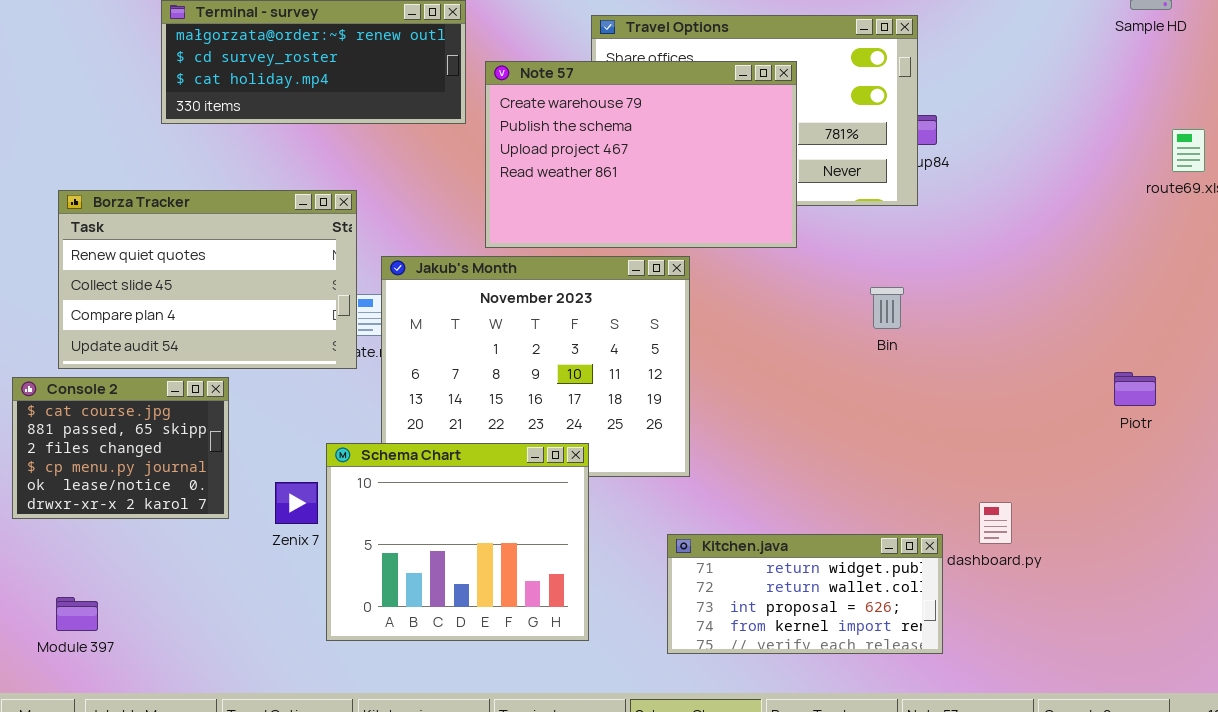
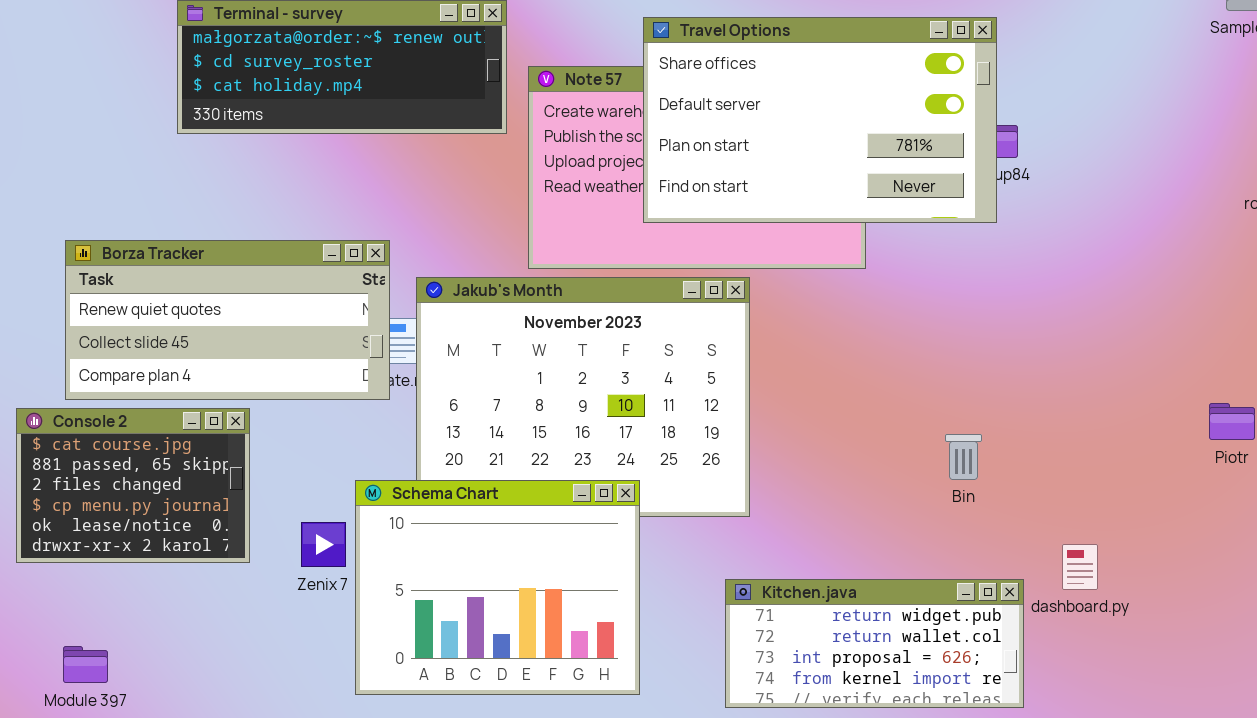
Travel Options: [591,15,918,206] -> [643,17,997,223], raised
Borza Tracker: [58,190,357,369] -> [65,240,390,400], resized
Bin: [870,287,904,329] -> [945,434,982,480], moved

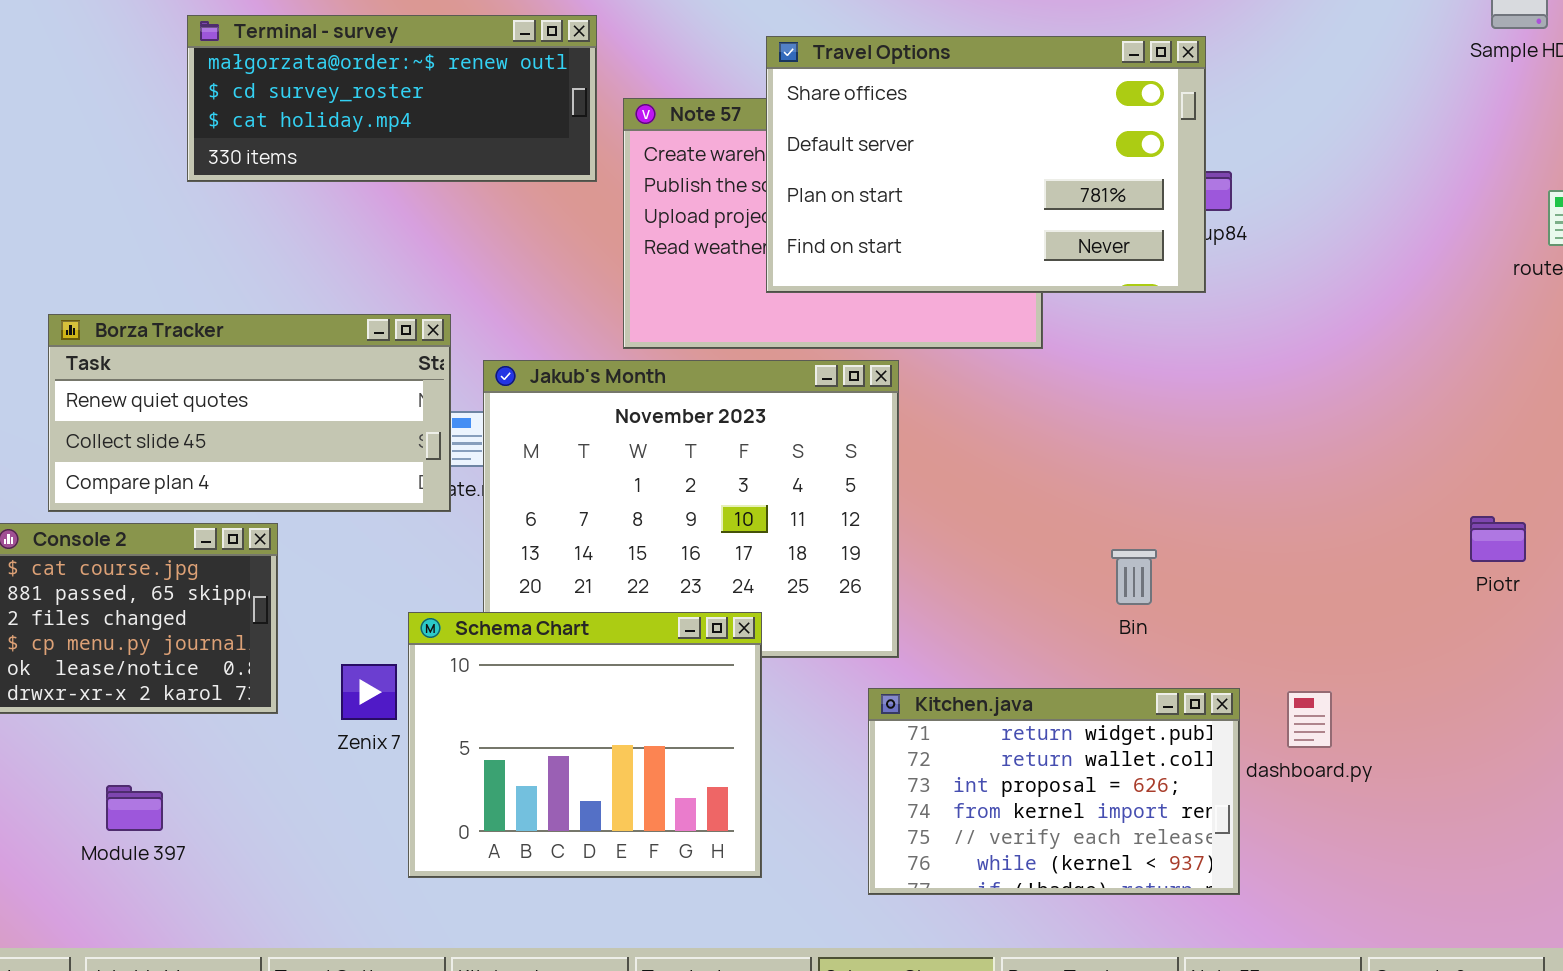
Bin: [945,434,982,480] -> [1111,549,1157,605], moved
Kitchen.java: [725,579,1024,708] -> [868,688,1240,895], resized
Module 397: [63,646,108,683] -> [106,785,163,831], moved

